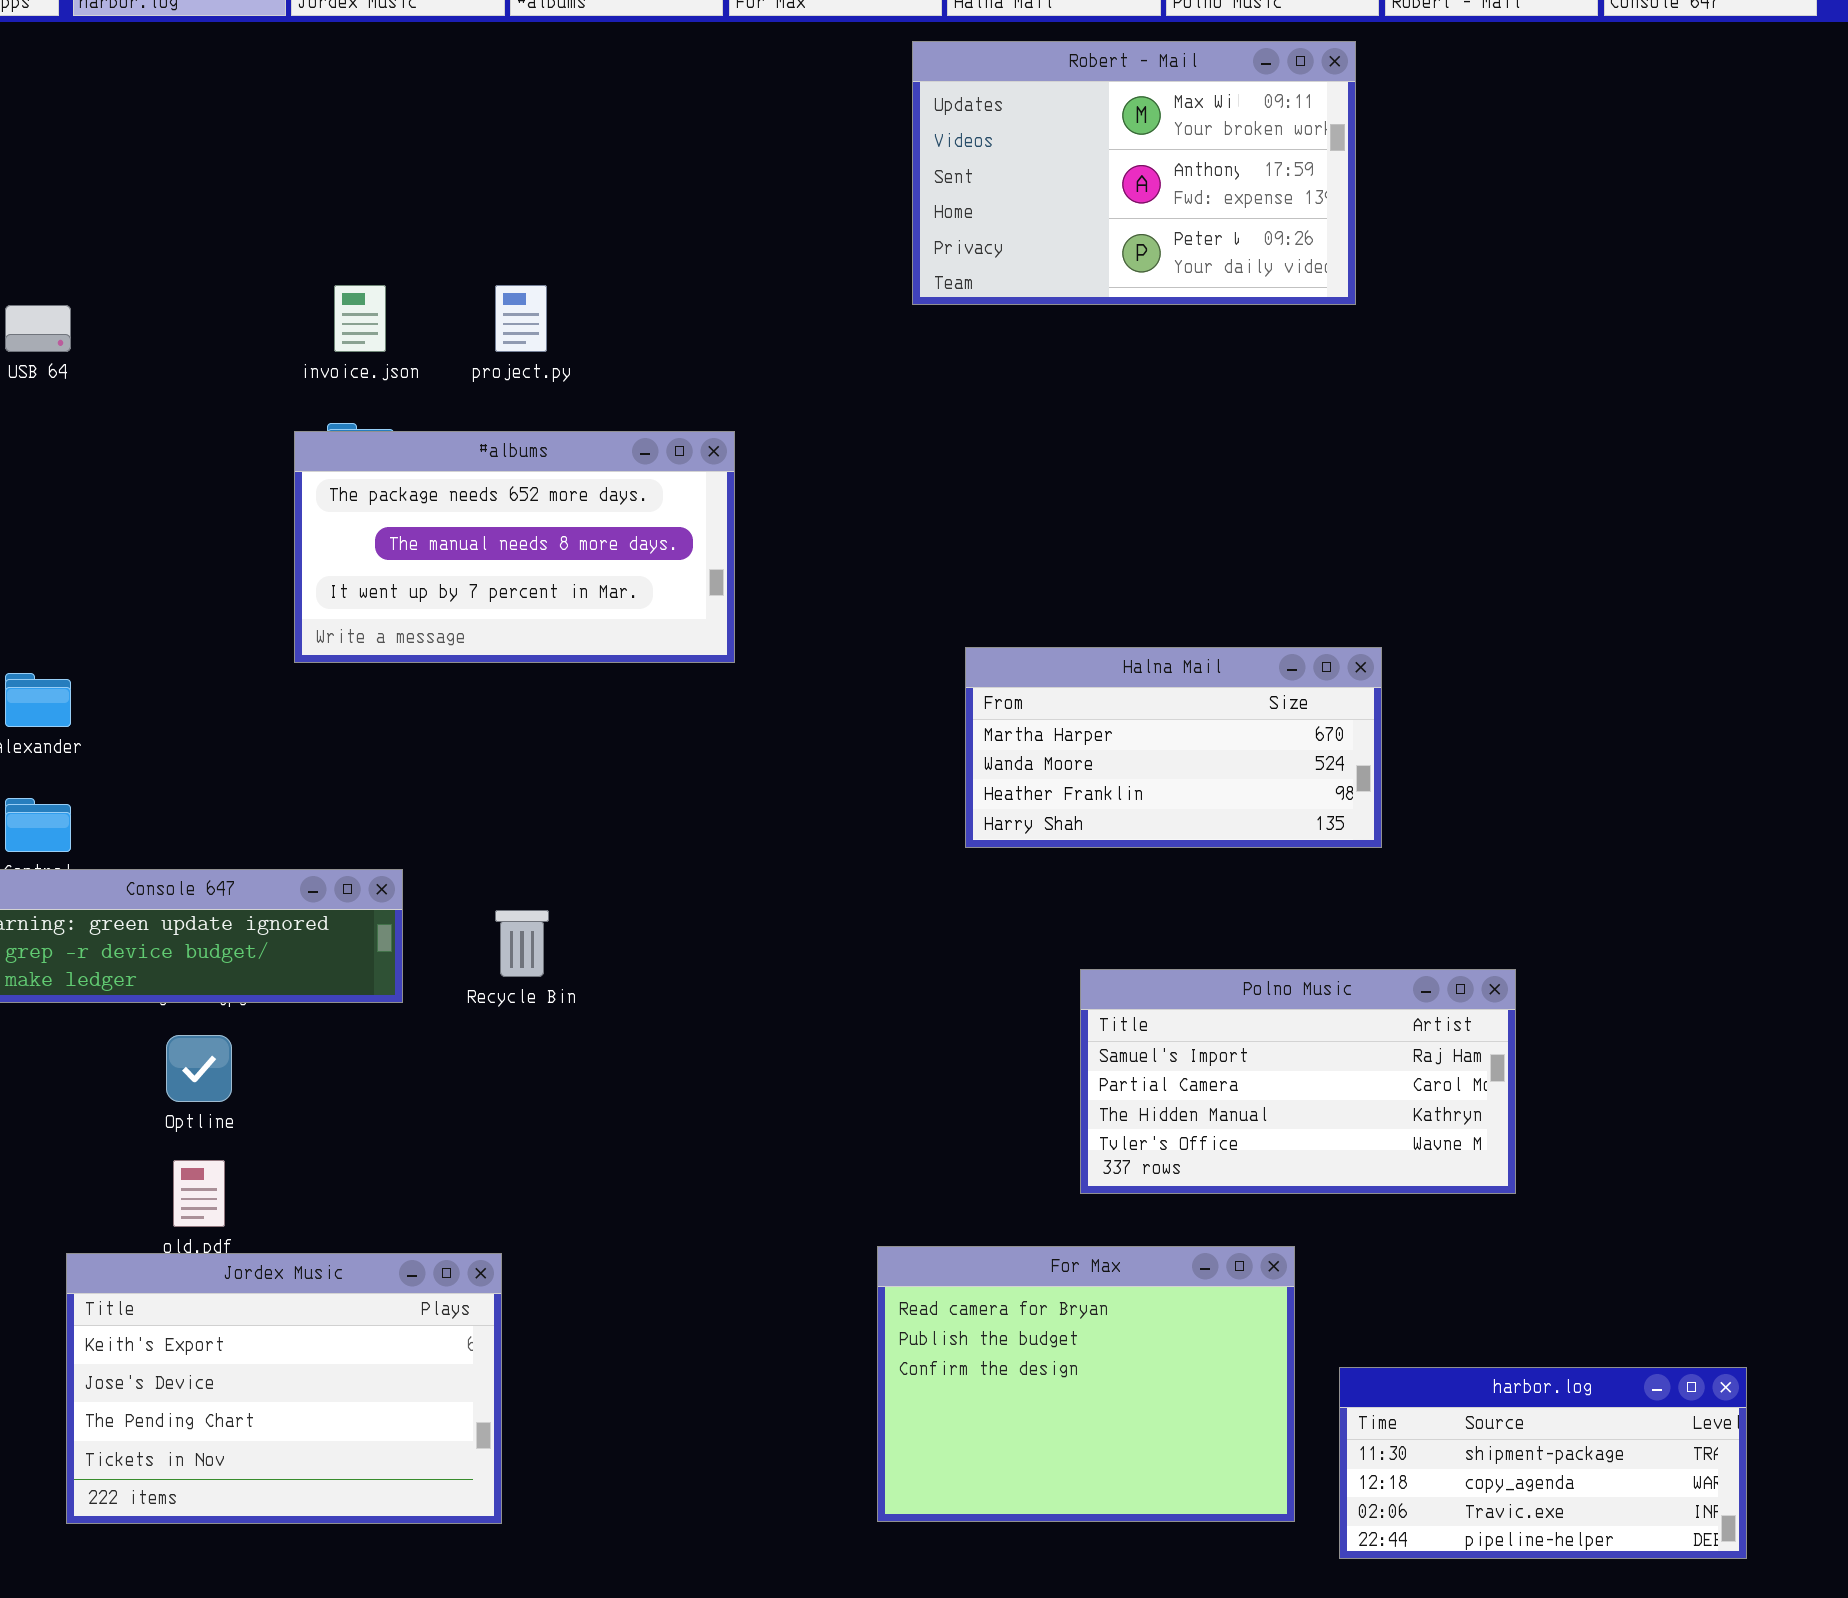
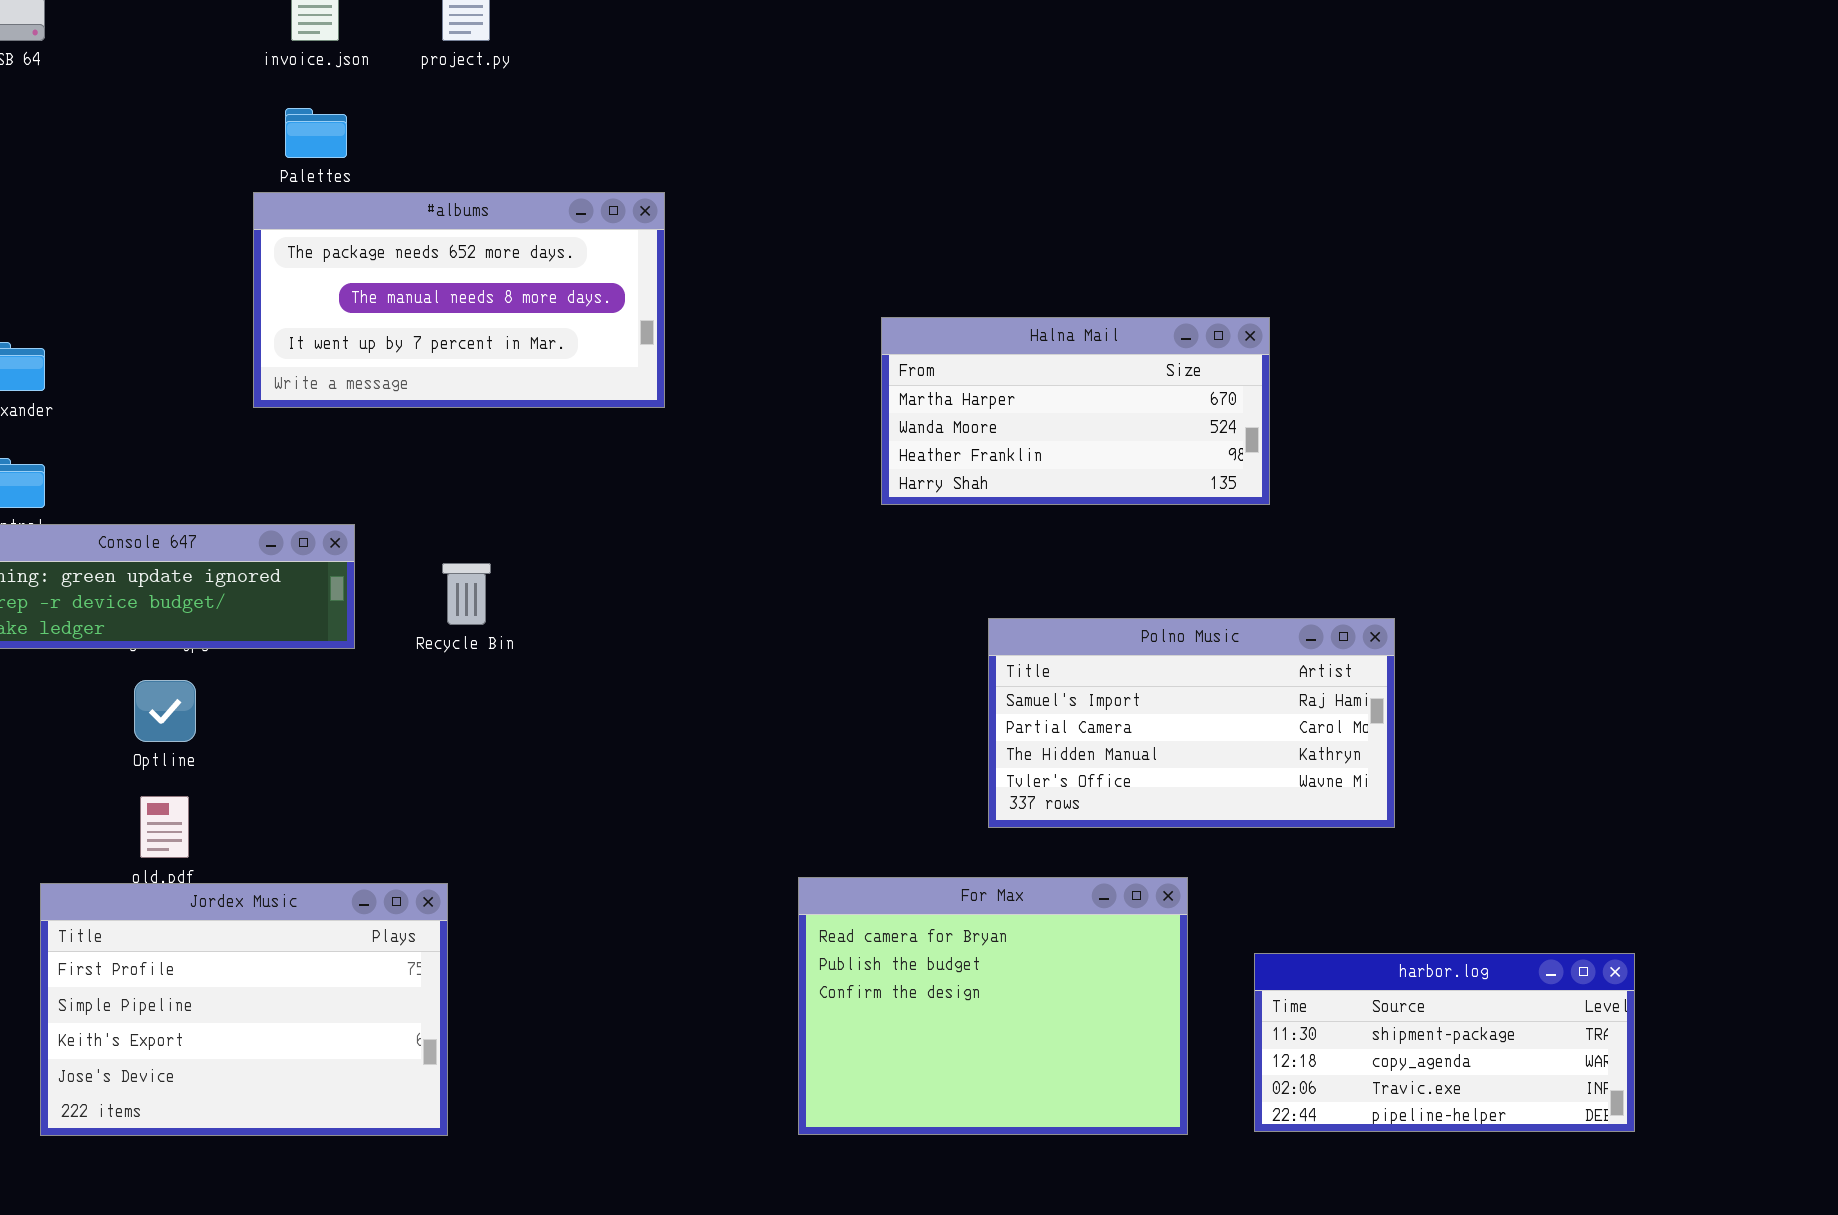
#albums: [294,431,735,663] -> [253,192,665,408], moved
Jordex Music: [66,1253,502,1524] -> [40,883,448,1136], scrolled up 2 rows
harbor.log: [1339,1367,1747,1559] -> [1254,953,1635,1132], moved

